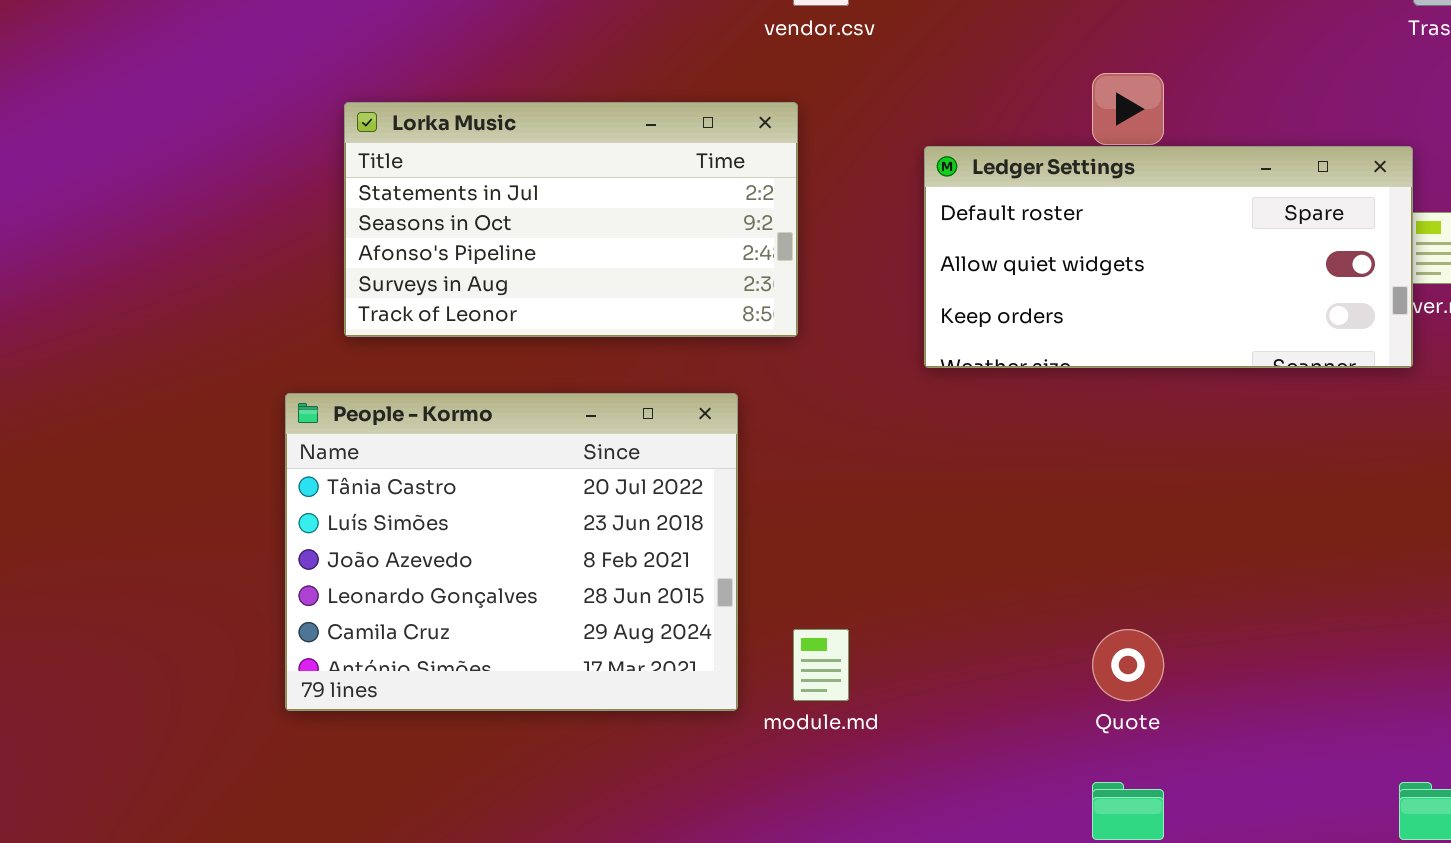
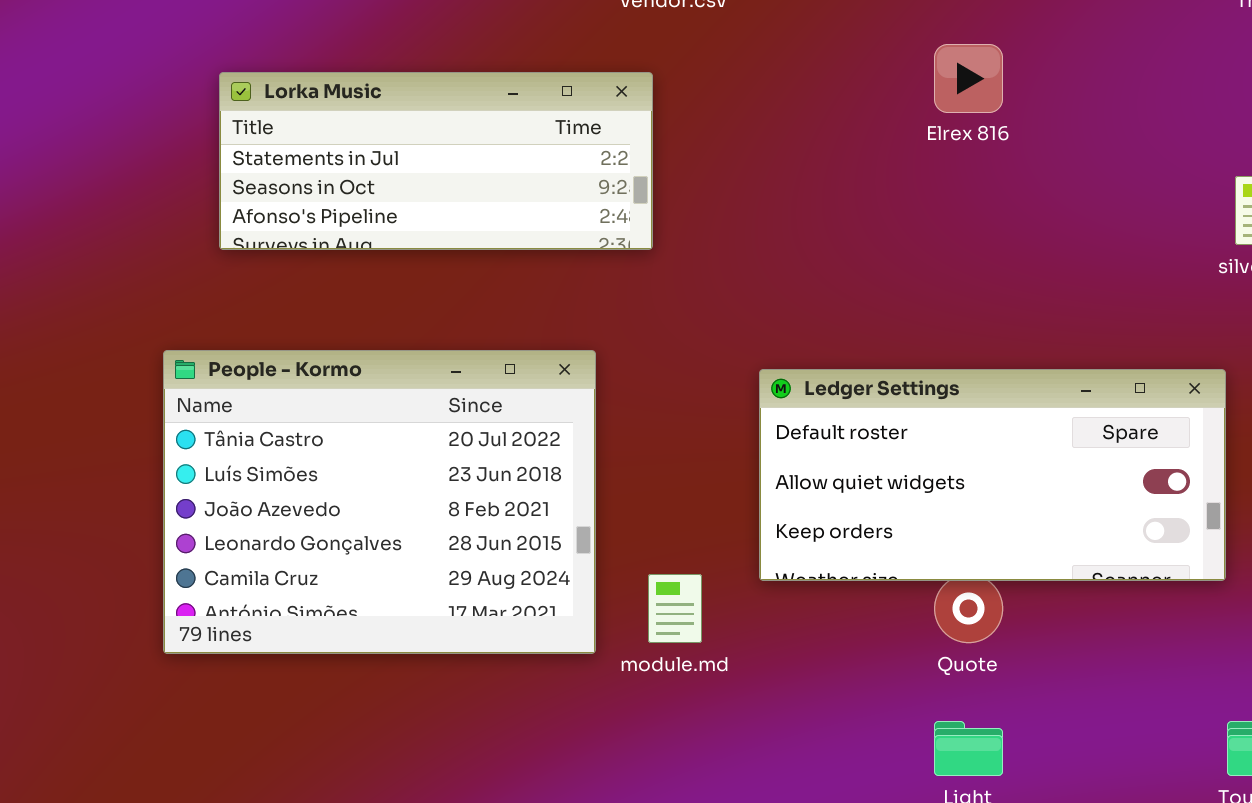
Lorka Music: [344,102,798,337] -> [219,72,653,250], resized
Ledger Settings: [924,146,1413,368] -> [759,369,1226,581], moved

